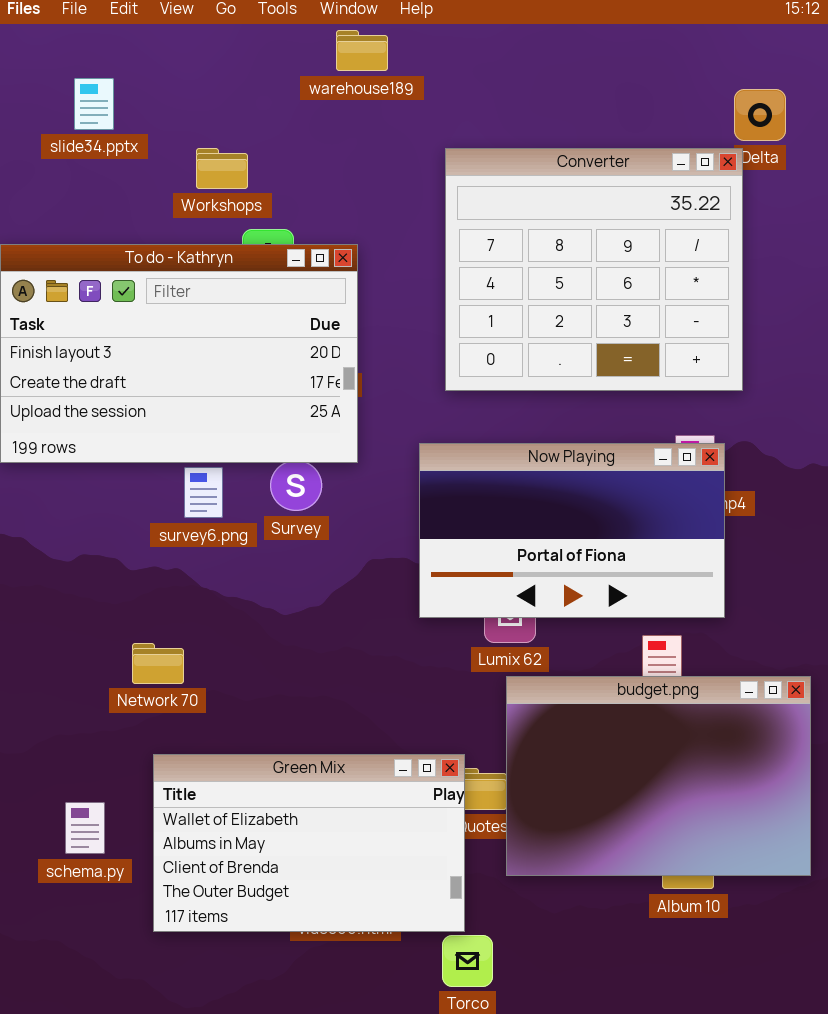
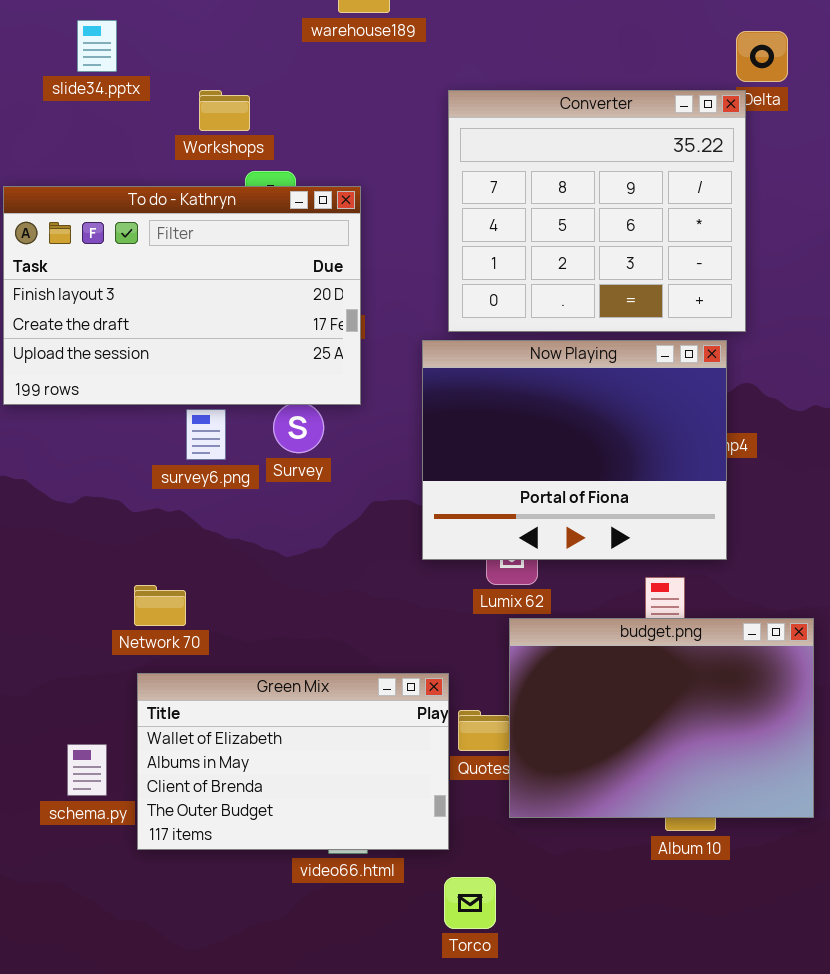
Now Playing: [419,443,725,618] -> [422,340,727,560], resized
Green Mix: [153,754,465,932] -> [137,673,449,850], moved

